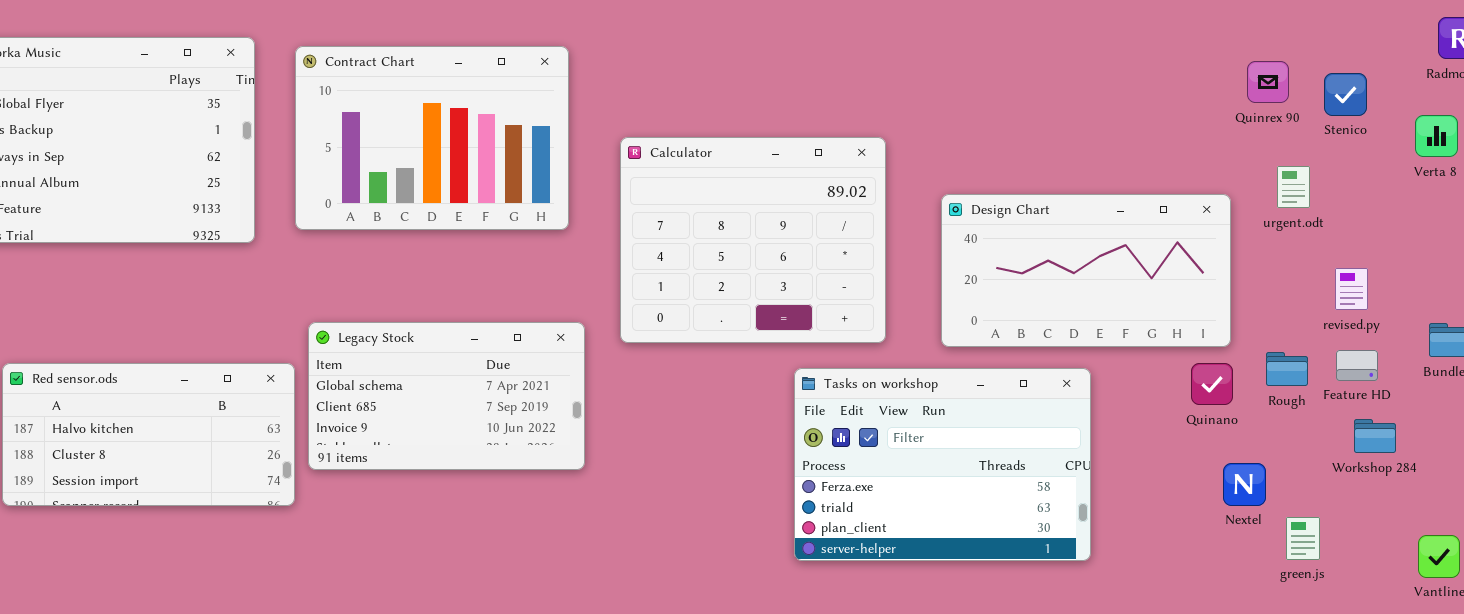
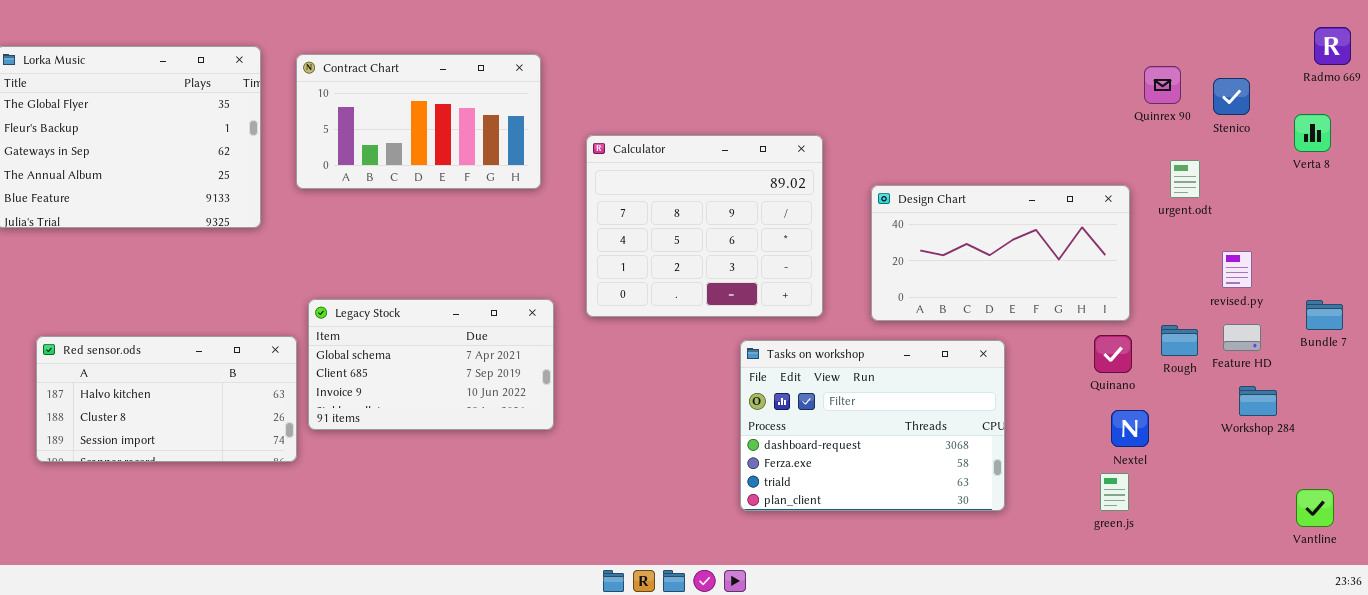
Contract Chart: [295,46,569,230] -> [296,54,541,189], resized
Tasks on workshop: [794,368,1091,561] -> [740,340,1005,511], scrolled up 1 row
Nextel: [1223,463,1266,506] -> [1111,410,1149,447], moved
green.js: [1286,517,1320,560] -> [1100,473,1129,511], moved

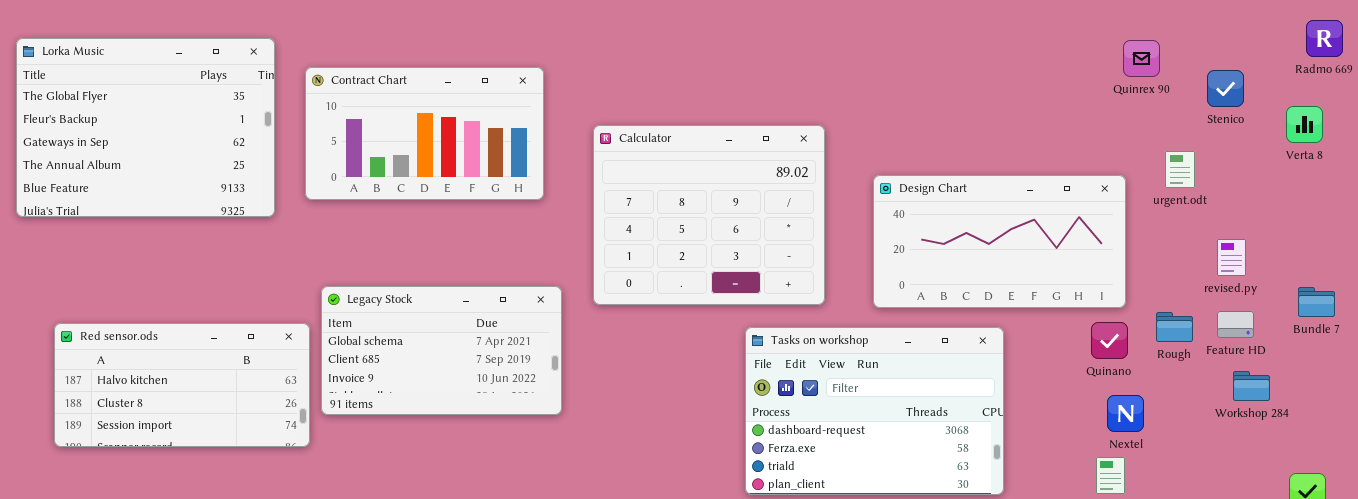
Contract Chart: [296,54,541,189] -> [305,67,544,200], moved
Quinrex 90: [1144,66,1181,104] -> [1123,40,1160,77], moved

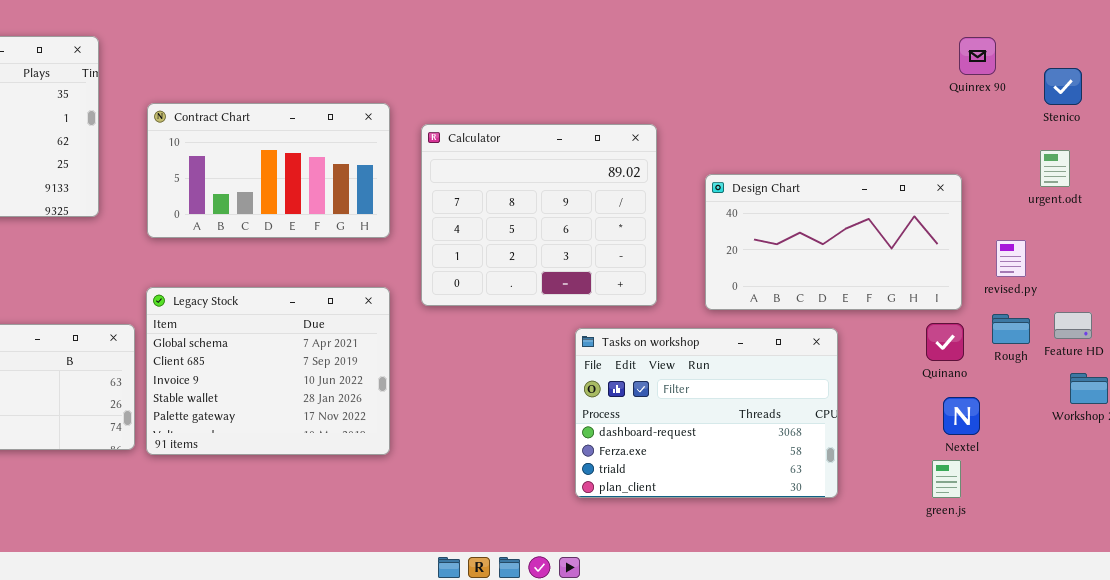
Contract Chart: [305,67,544,200] -> [147,103,390,238], moved
urgent.odt: [1165,151,1195,188] -> [1040,150,1070,187], moved
revised.py: [1217,239,1246,276] -> [996,240,1026,277], moved
Legacy Stock: [321,286,562,415] -> [146,287,390,455], resized

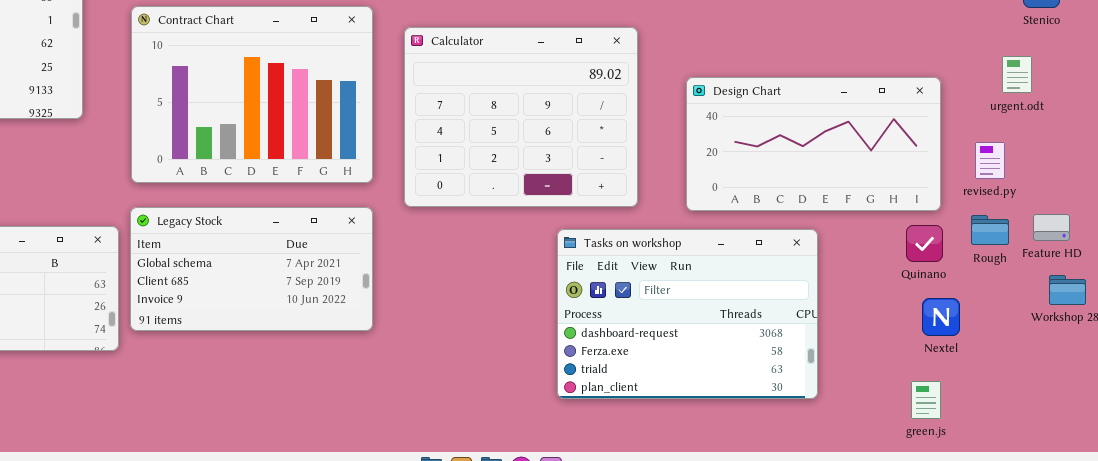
Contract Chart: [147,103,390,238] -> [131,6,373,183], resized
urgent.odt: [1040,150,1070,187] -> [1002,56,1032,93], moved
Legacy Stock: [146,287,390,455] -> [130,207,373,331], moved, resized
green.js: [932,460,961,498] -> [911,381,941,419], moved

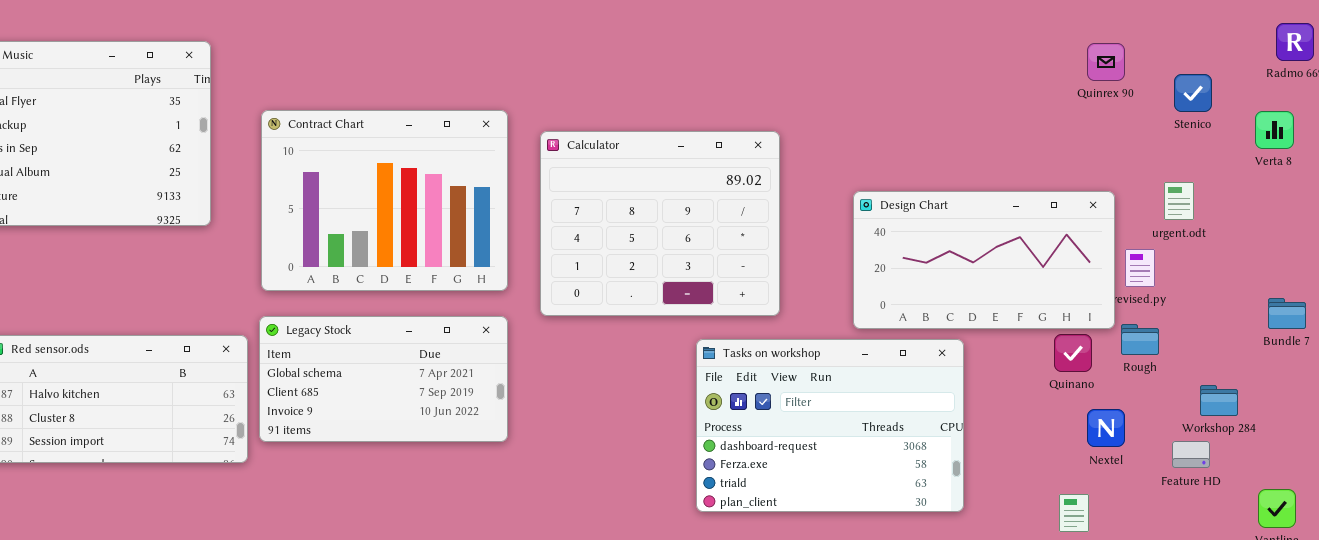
urgent.odt: [1002,56,1032,93] -> [1164,182,1194,220], moved
Design Chart: [686,77,941,211] -> [853,191,1115,329], moved
Feature HD: [1033,214,1070,241] -> [1172,441,1210,468], moved
Nextel: [922,298,960,336] -> [1087,409,1125,447], moved

